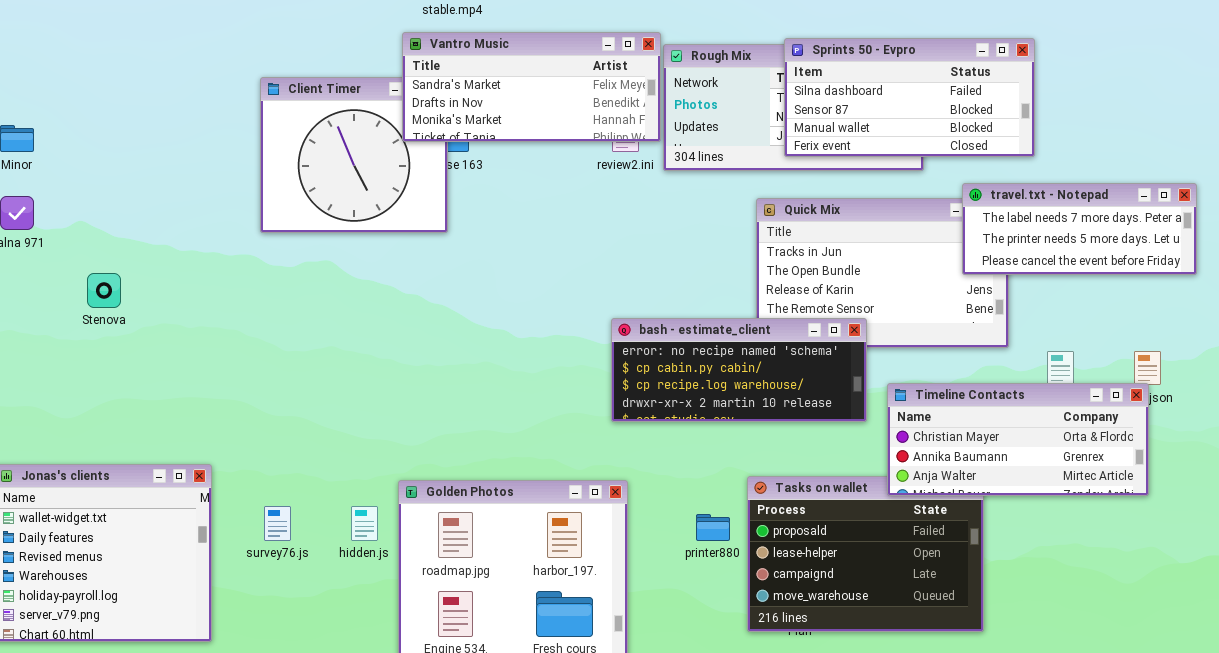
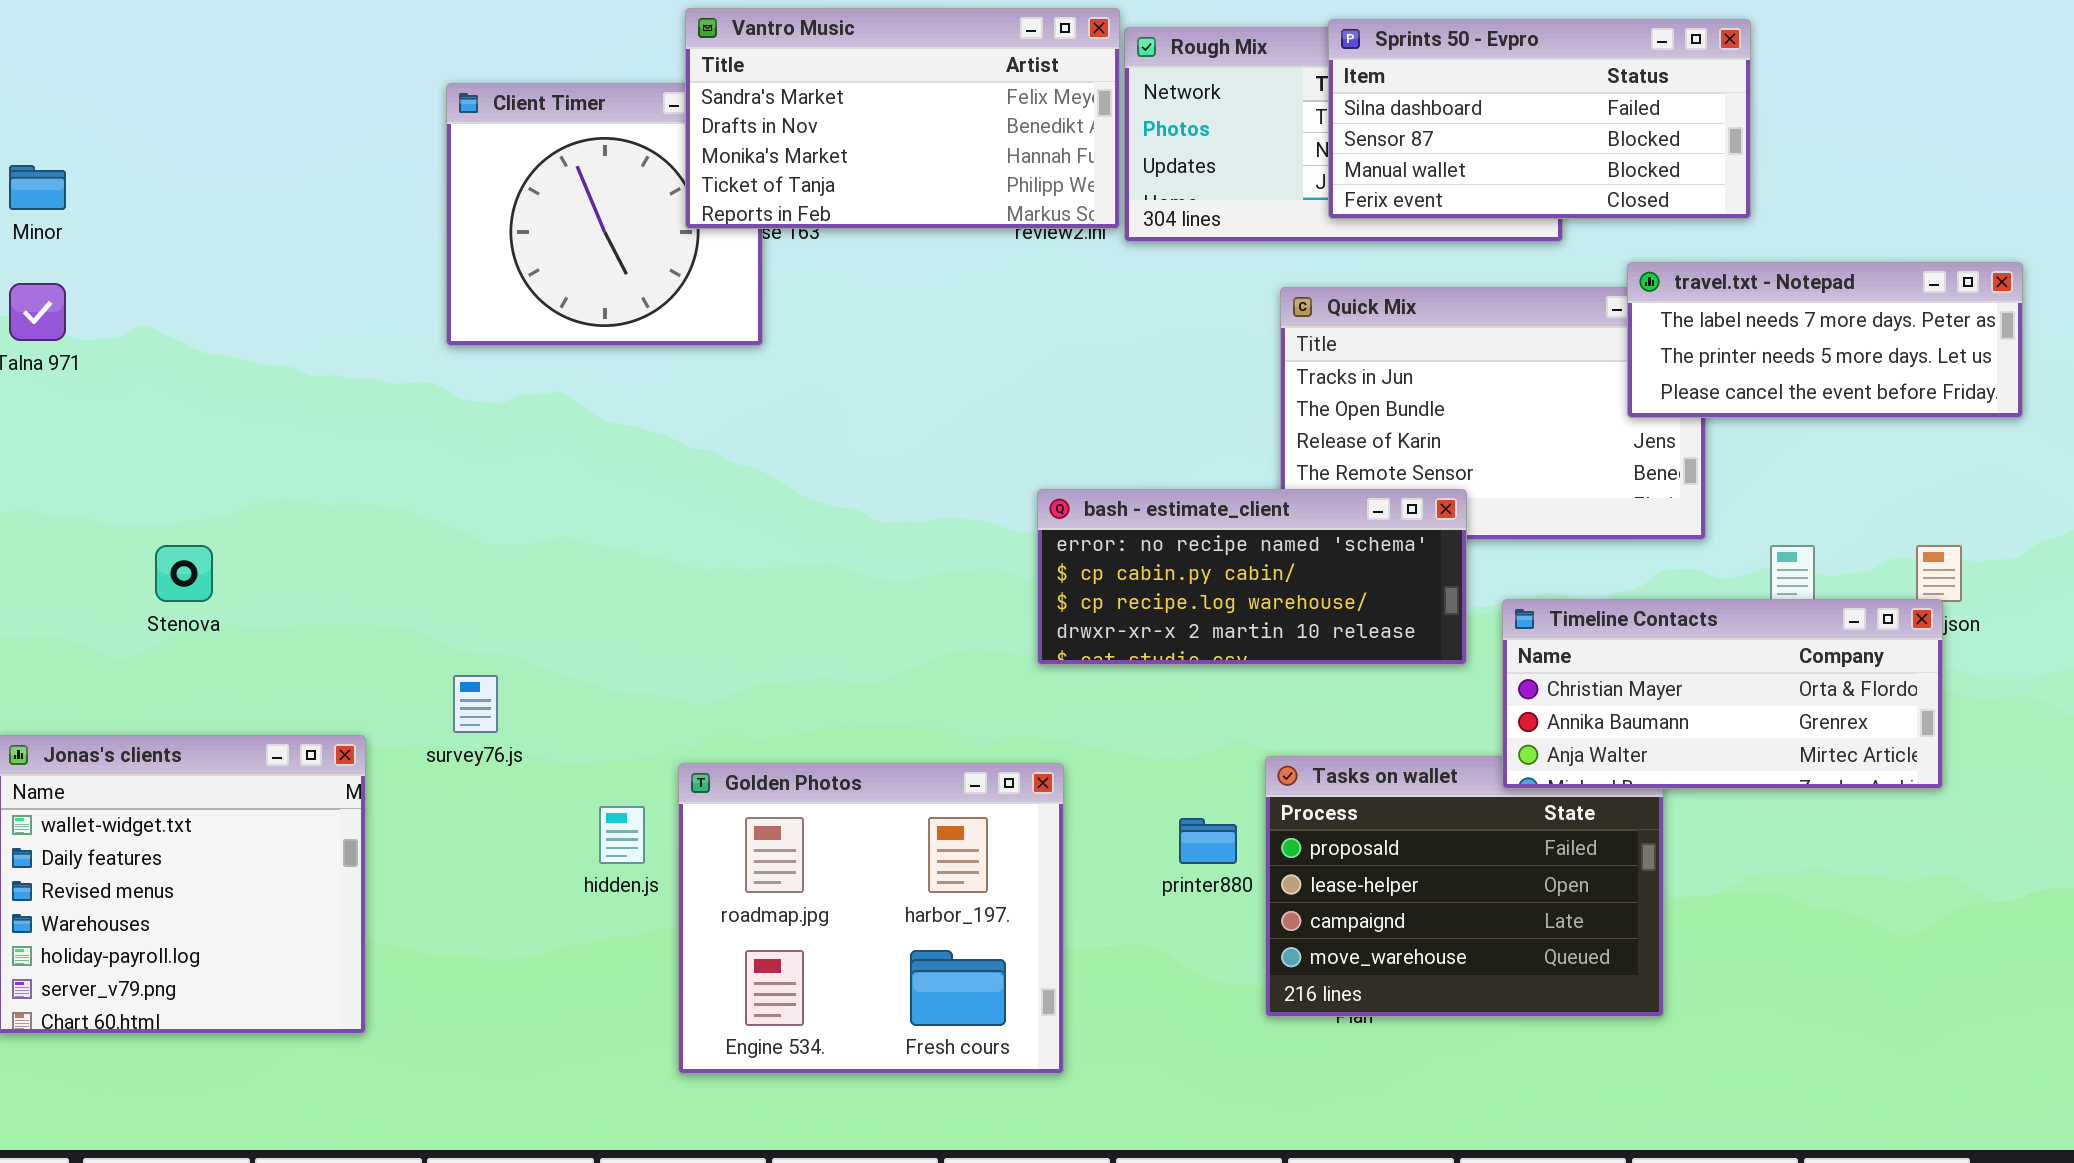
Vantro Music: [402,32,661,142] -> [685,8,1120,229], resized
Stenova: [87,273,121,308] -> [155,545,213,602], moved
survey76.js: [264,506,291,541] -> [453,675,498,733], moved

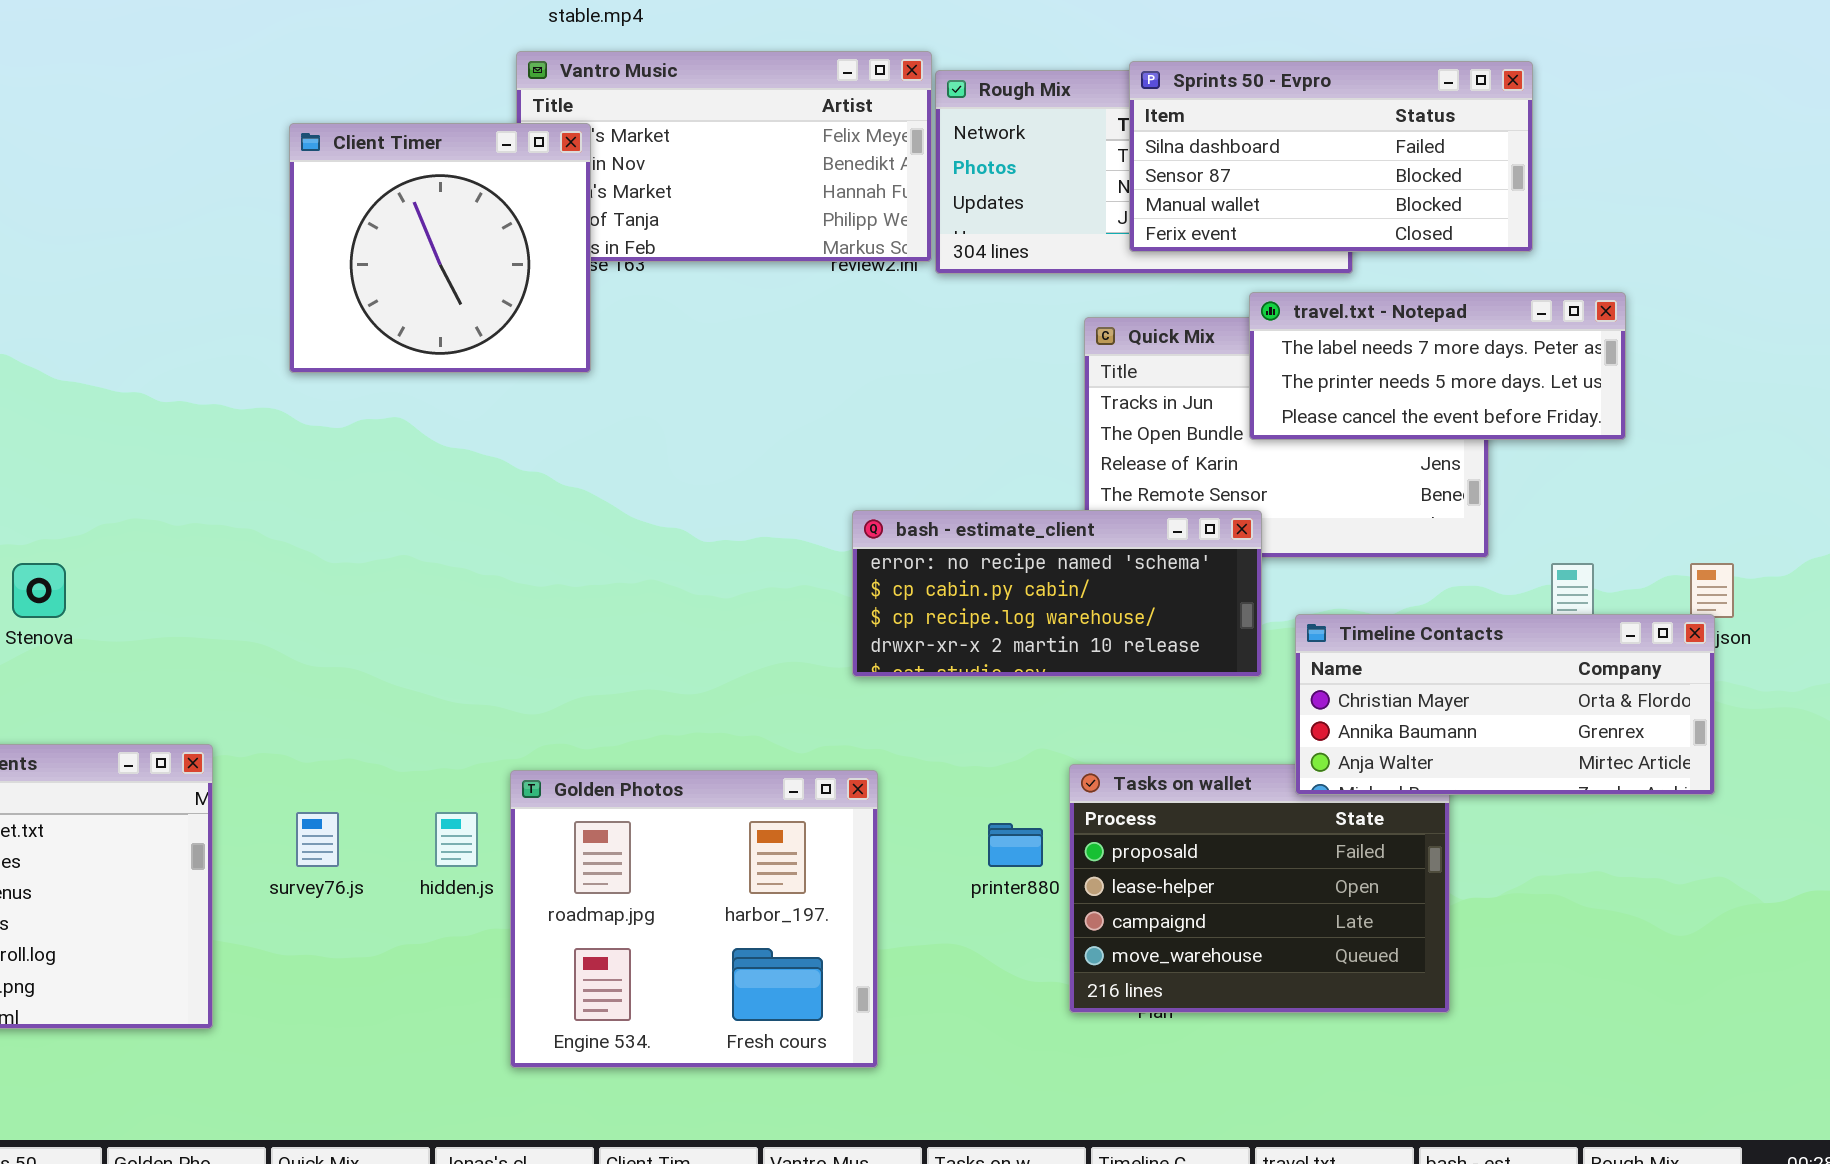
Client Timer: [446,83,763,346] -> [289,123,591,373], raised
travel.txt - Notepad: [1627,262,2023,418] -> [1249,292,1626,440], moved
survey76.js: [453,675,498,733] -> [296,812,339,867], moved

